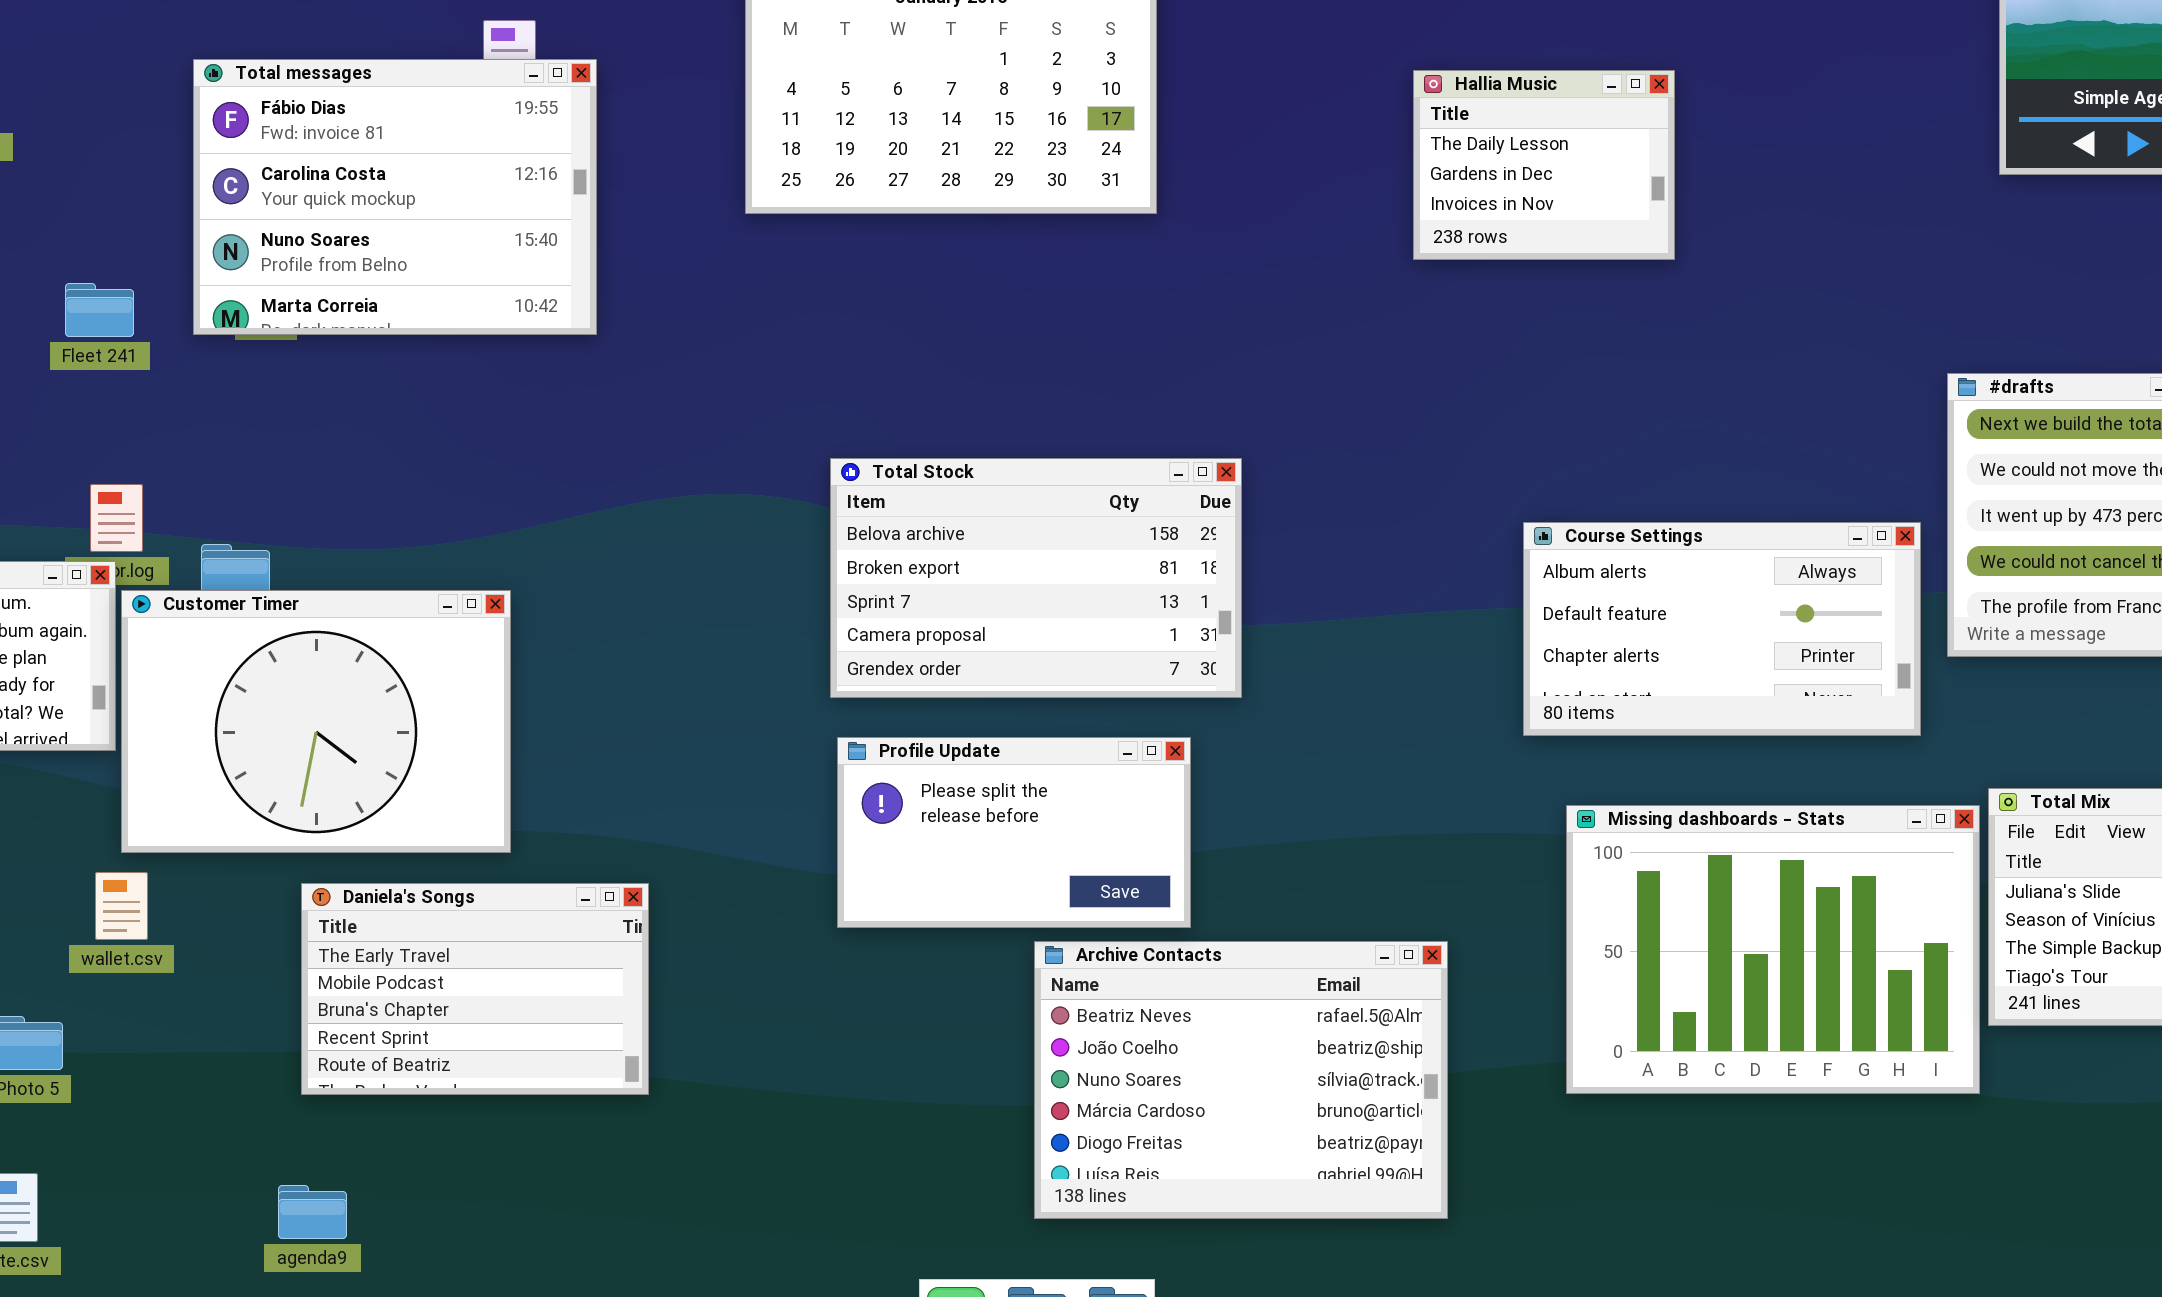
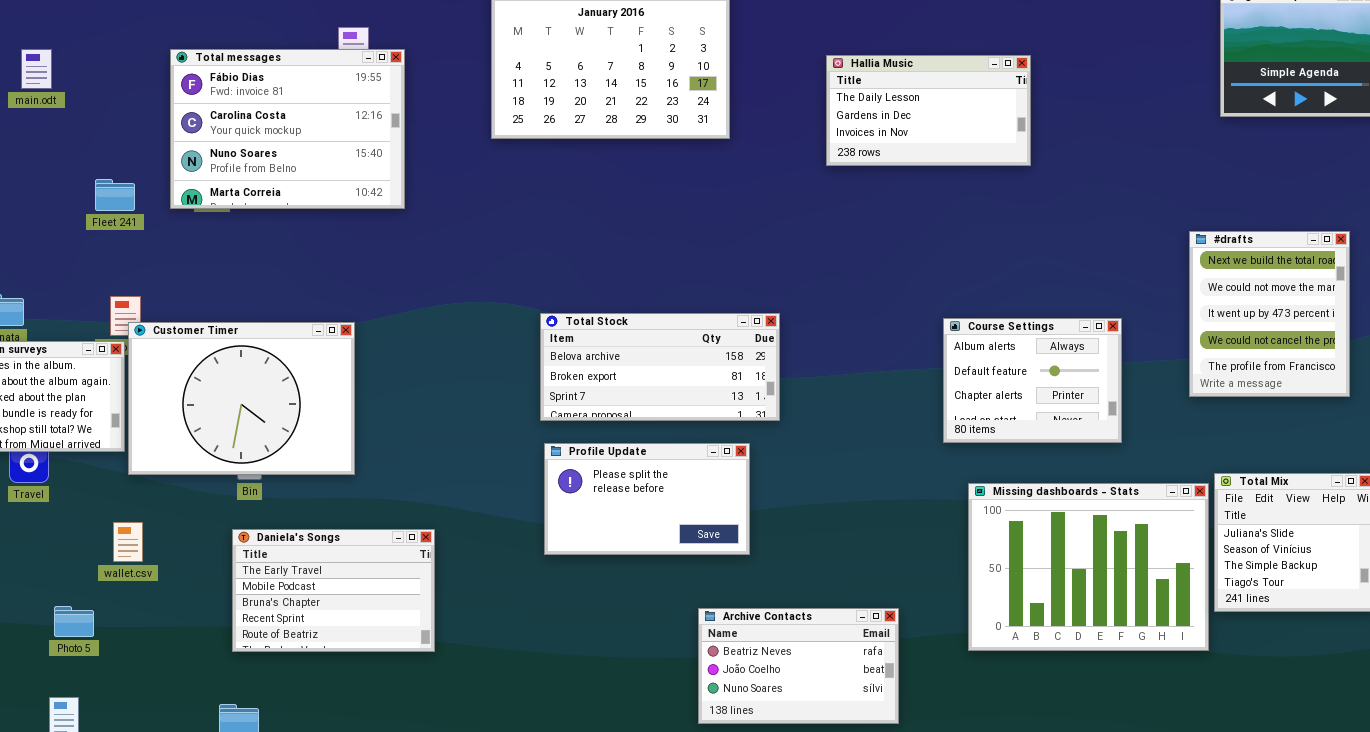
Hallia Music: [1413,70,1675,260] -> [826,55,1031,166], resized
Total Stock: [830,458,1242,698] -> [540,313,780,421], resized
Course Settings: [1523,522,1921,736] -> [943,318,1122,443], resized
Customer Timer: [121,590,511,853] -> [128,322,355,475], moved
Archive Contacts: [1034,941,1448,1219] -> [698,608,899,724], resized

